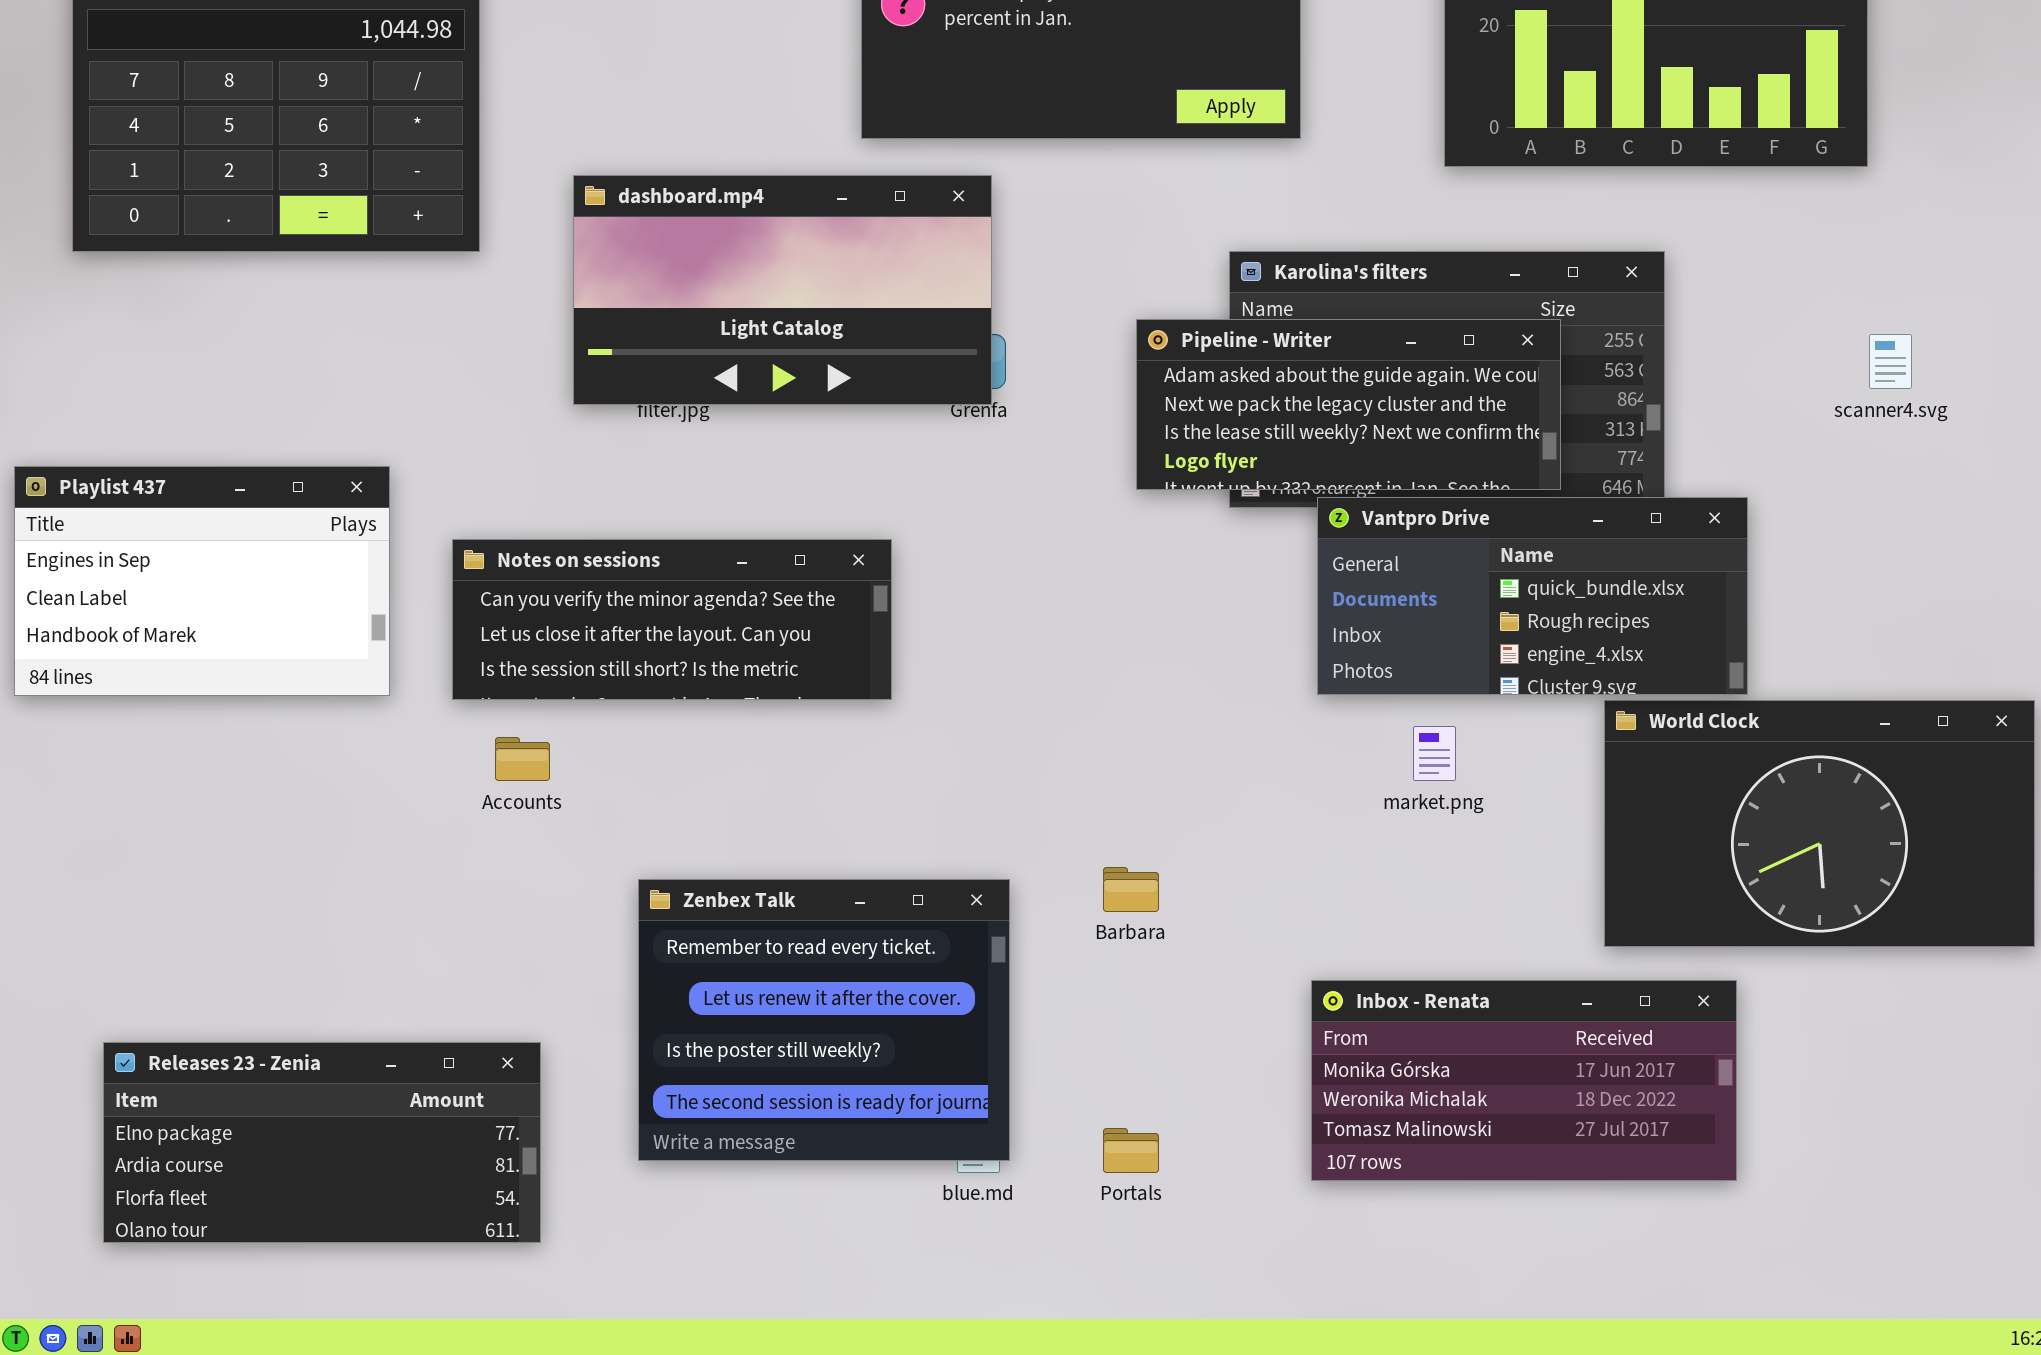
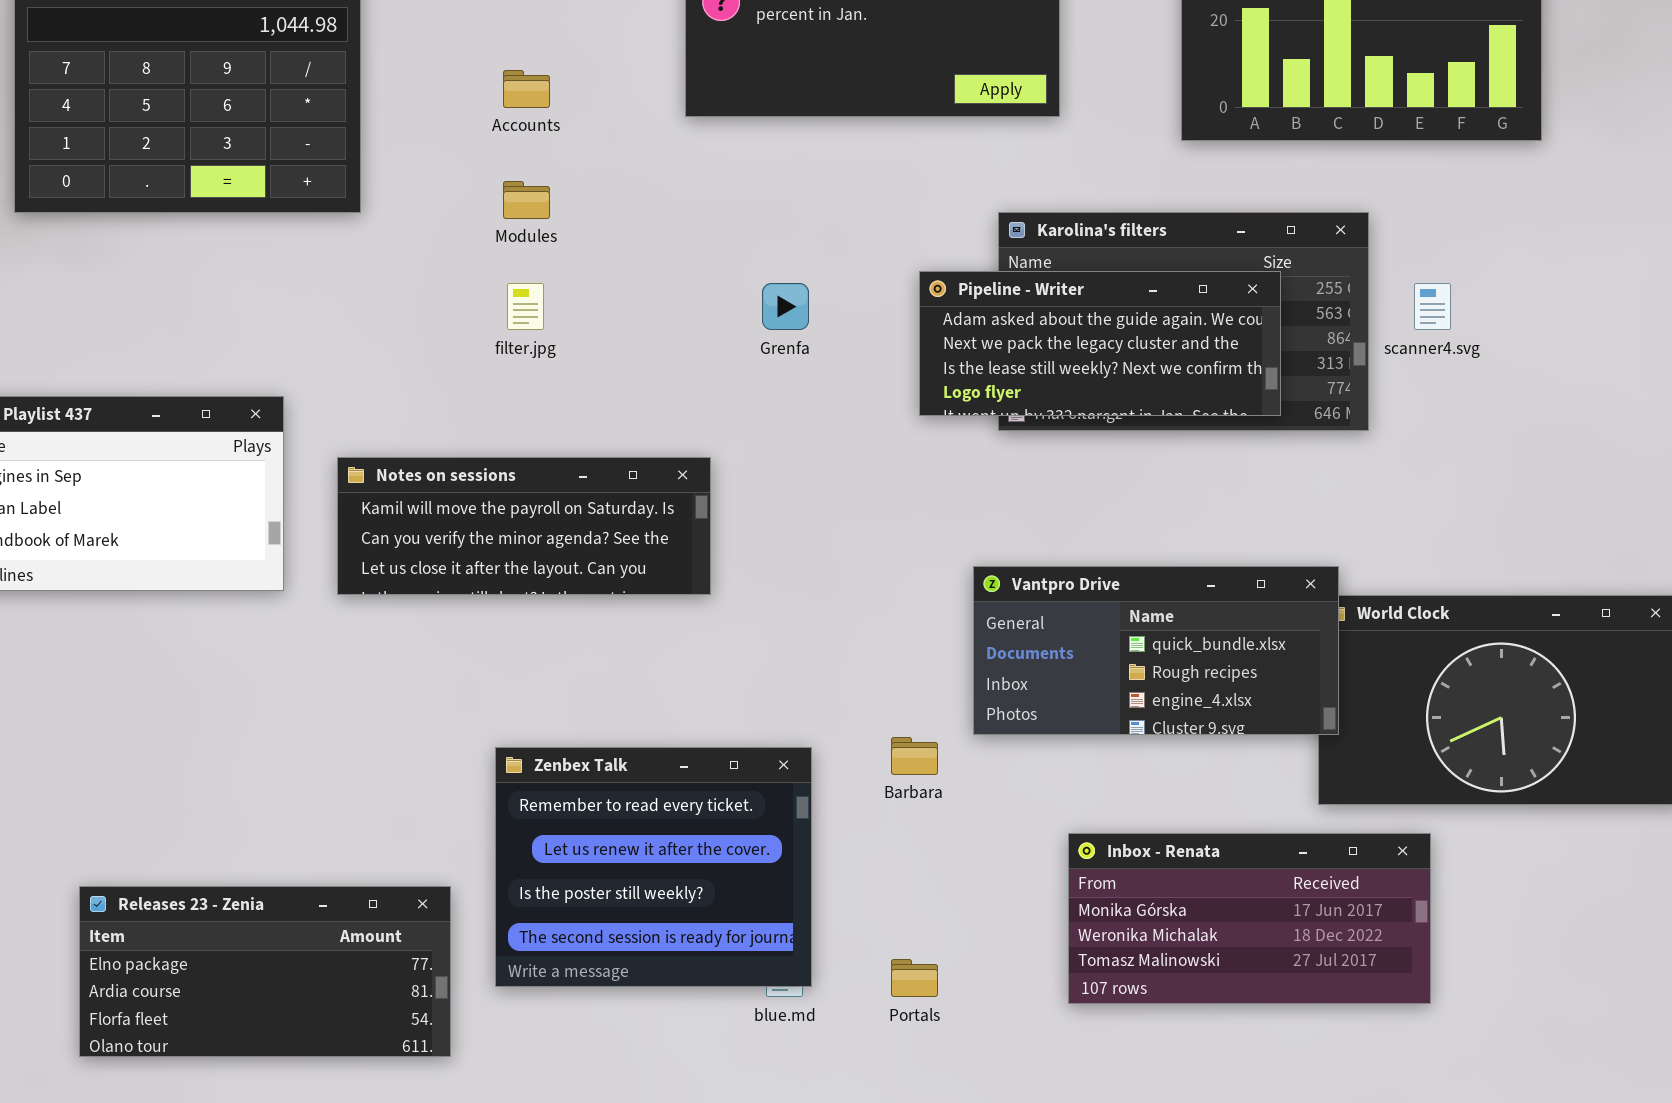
dashboard.mp4: [573,175,992,405] -> none, closed
scanner4.svg: [1869,334,1912,389] -> [1414,283,1451,330], moved
Vantpro Drive: [1317,497,1748,695] -> [973,566,1339,735], moved
Notes on sessions: [452,539,892,700] -> [337,457,711,595], scrolled up 1 row
Accounts: [495,737,550,781] -> [503,70,550,108], moved
Releases 23 - Zenia: [103,1042,541,1243] -> [79,886,451,1057], moved

